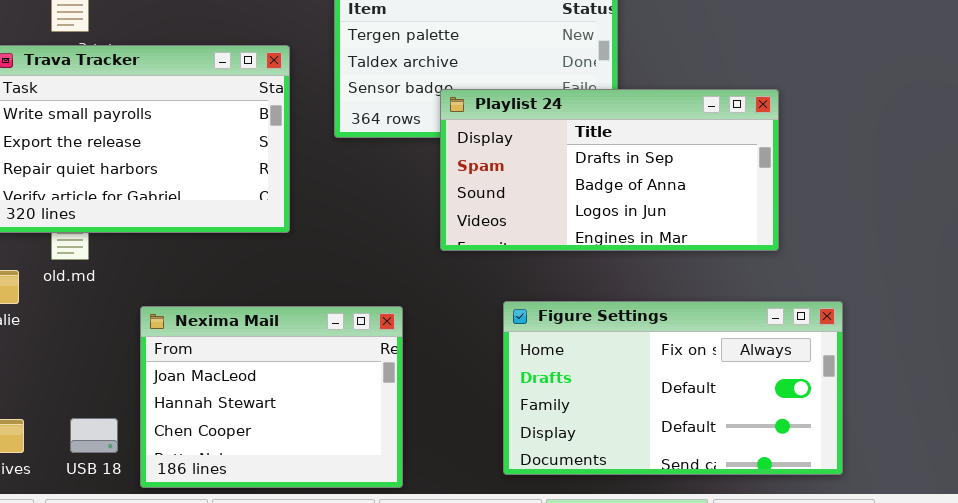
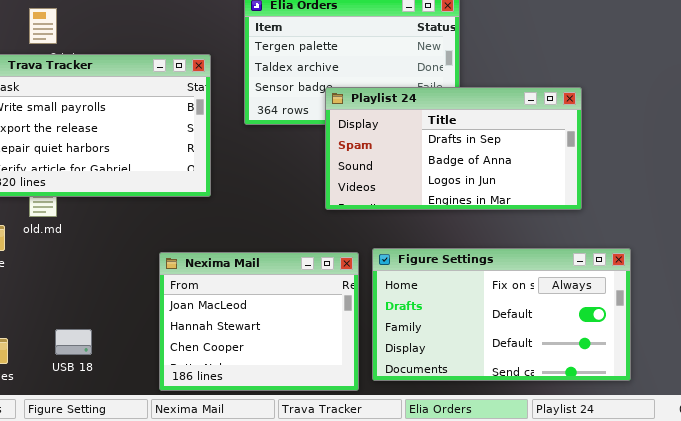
Nexima Mail: [140,306,403,488] -> [159,252,359,391], moved
USB 18: [70,418,118,453] -> [55,329,92,355], moved

